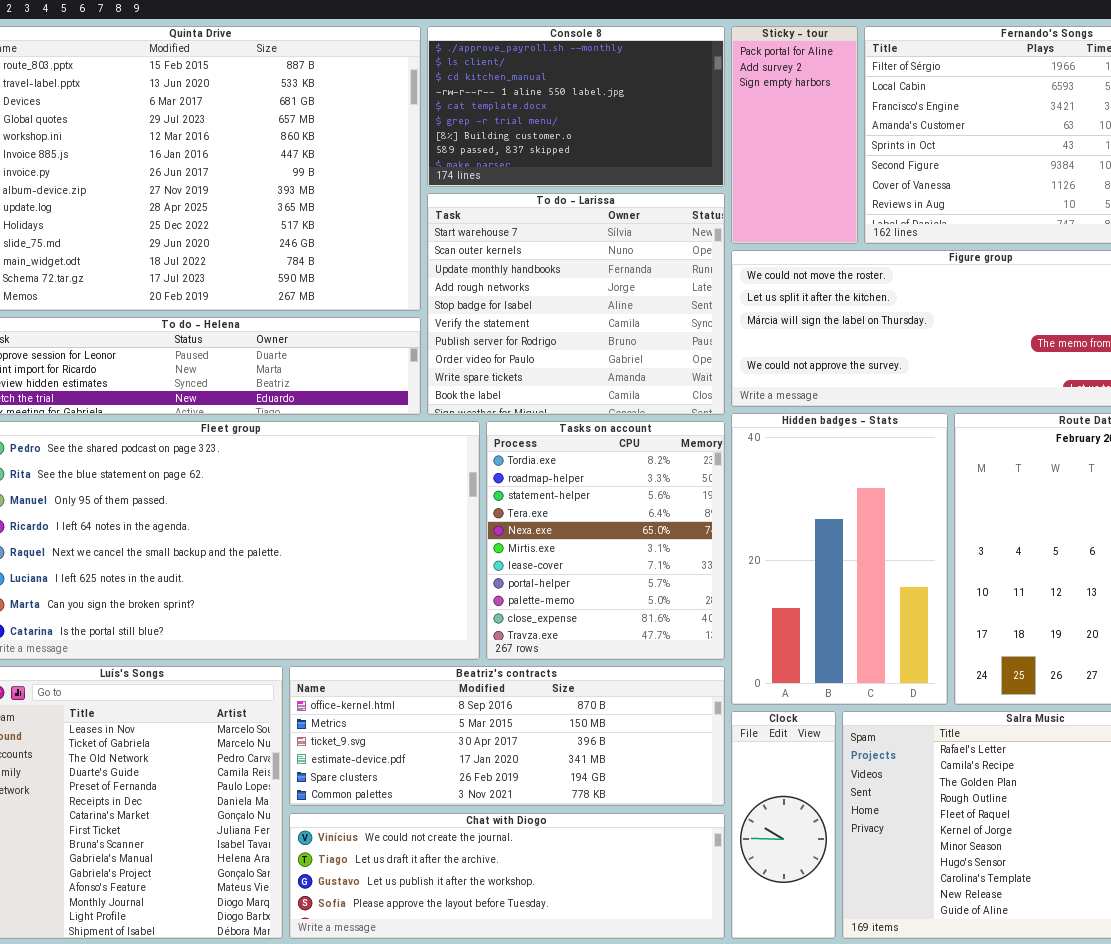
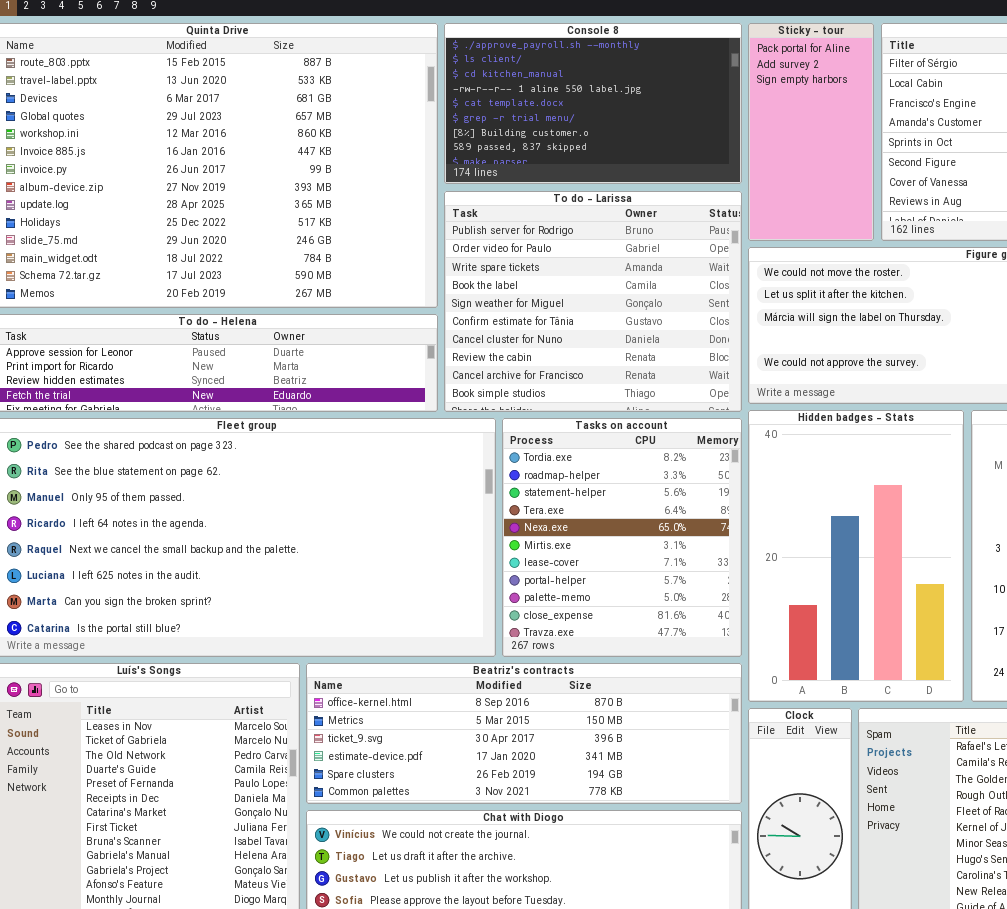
To do - Larissa: [427,193,725,415] -> [444,191,742,412], scrolled down 6 rows

